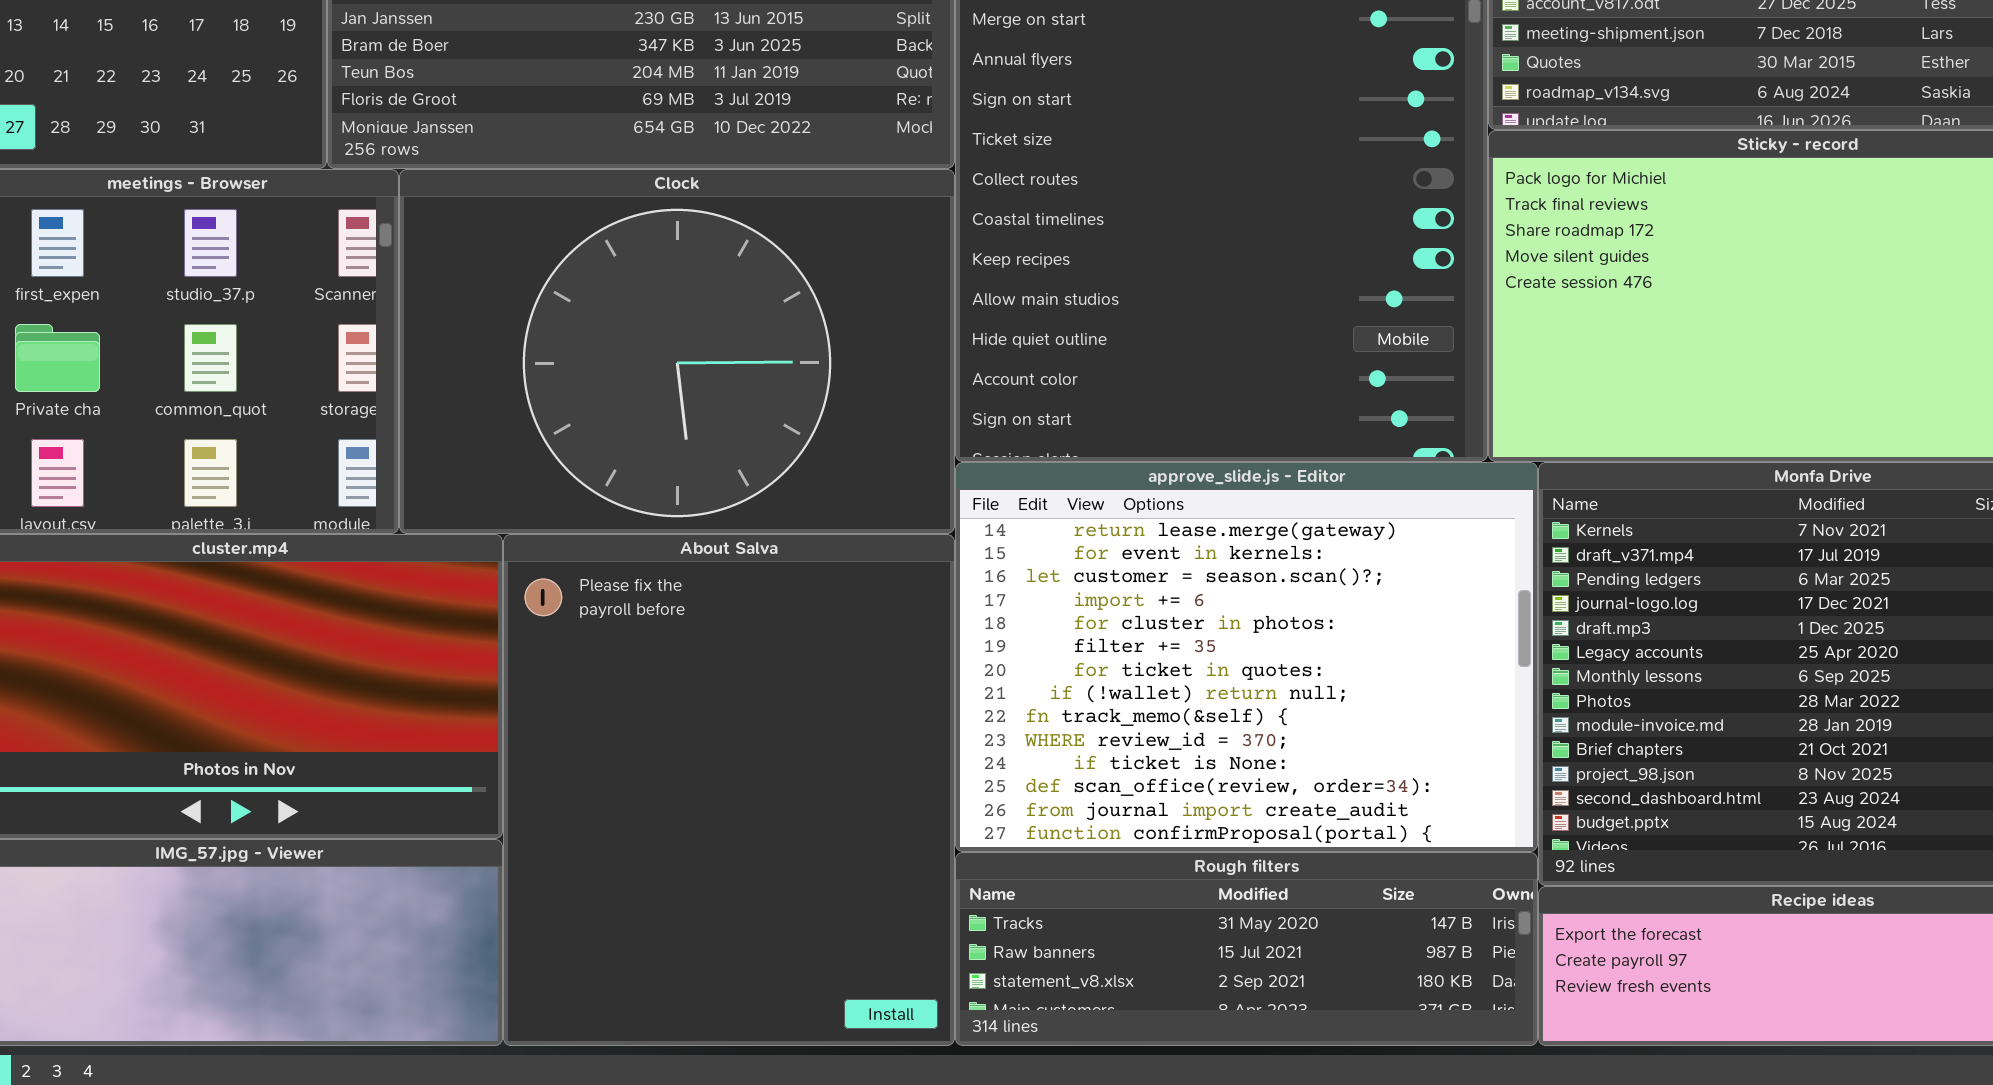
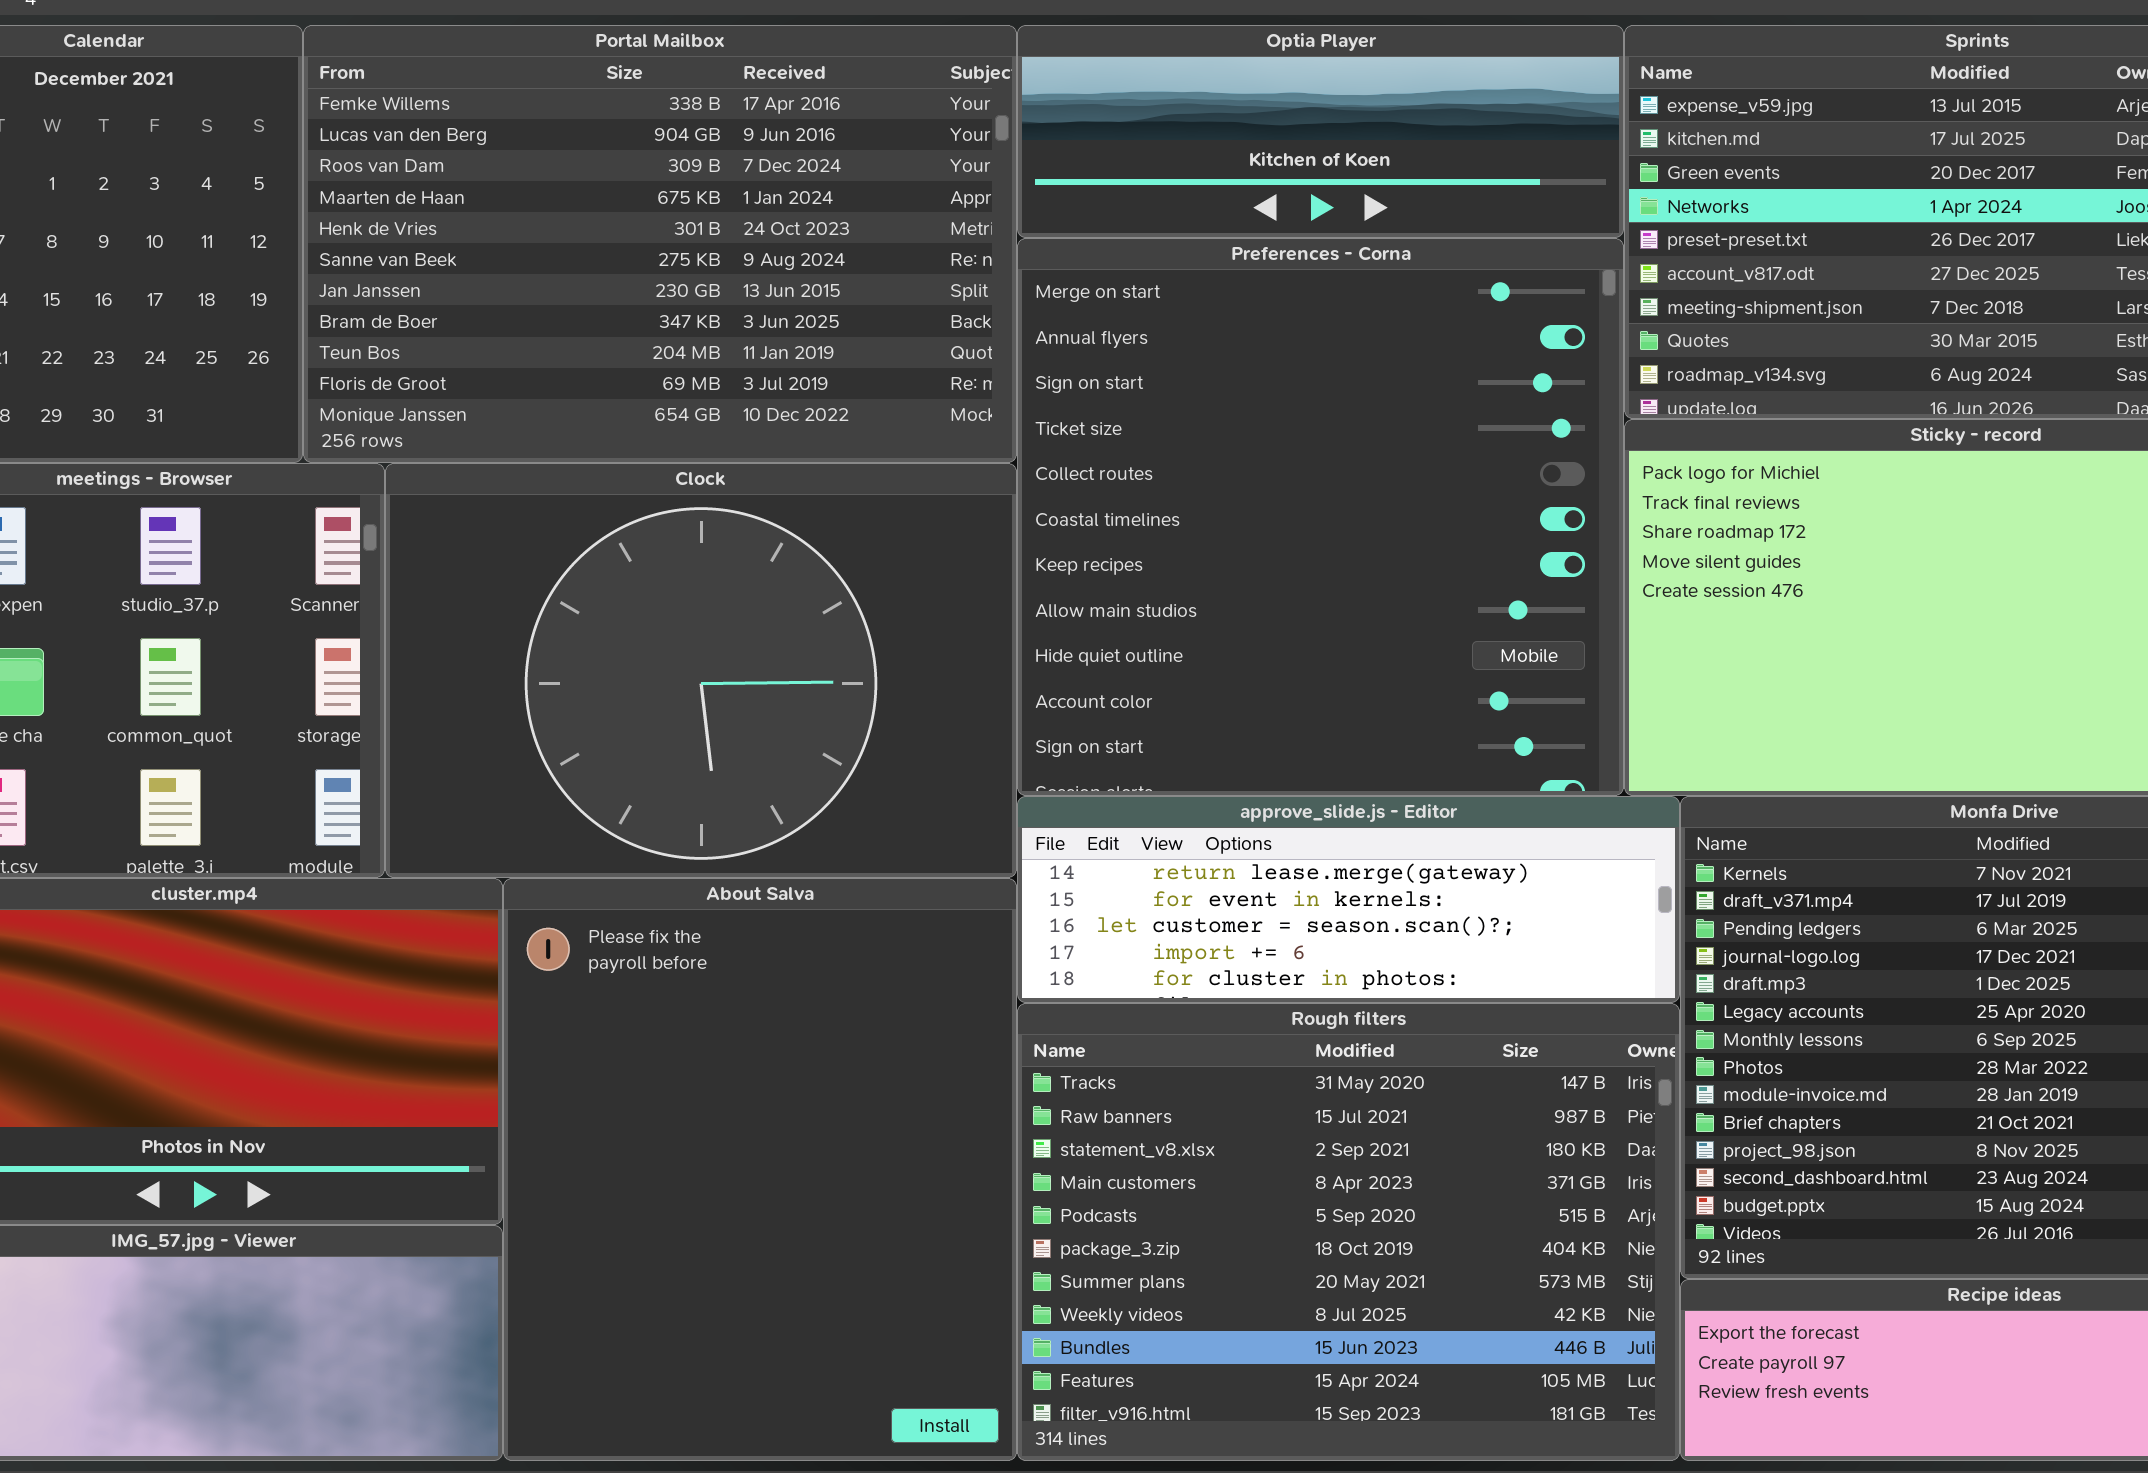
approve_slide.js - Editor: [955,462,1538,852] -> [1017,796,1680,1003], resized
Rough filters: [955,852,1538,1046] -> [1017,1003,1680,1461], resized

